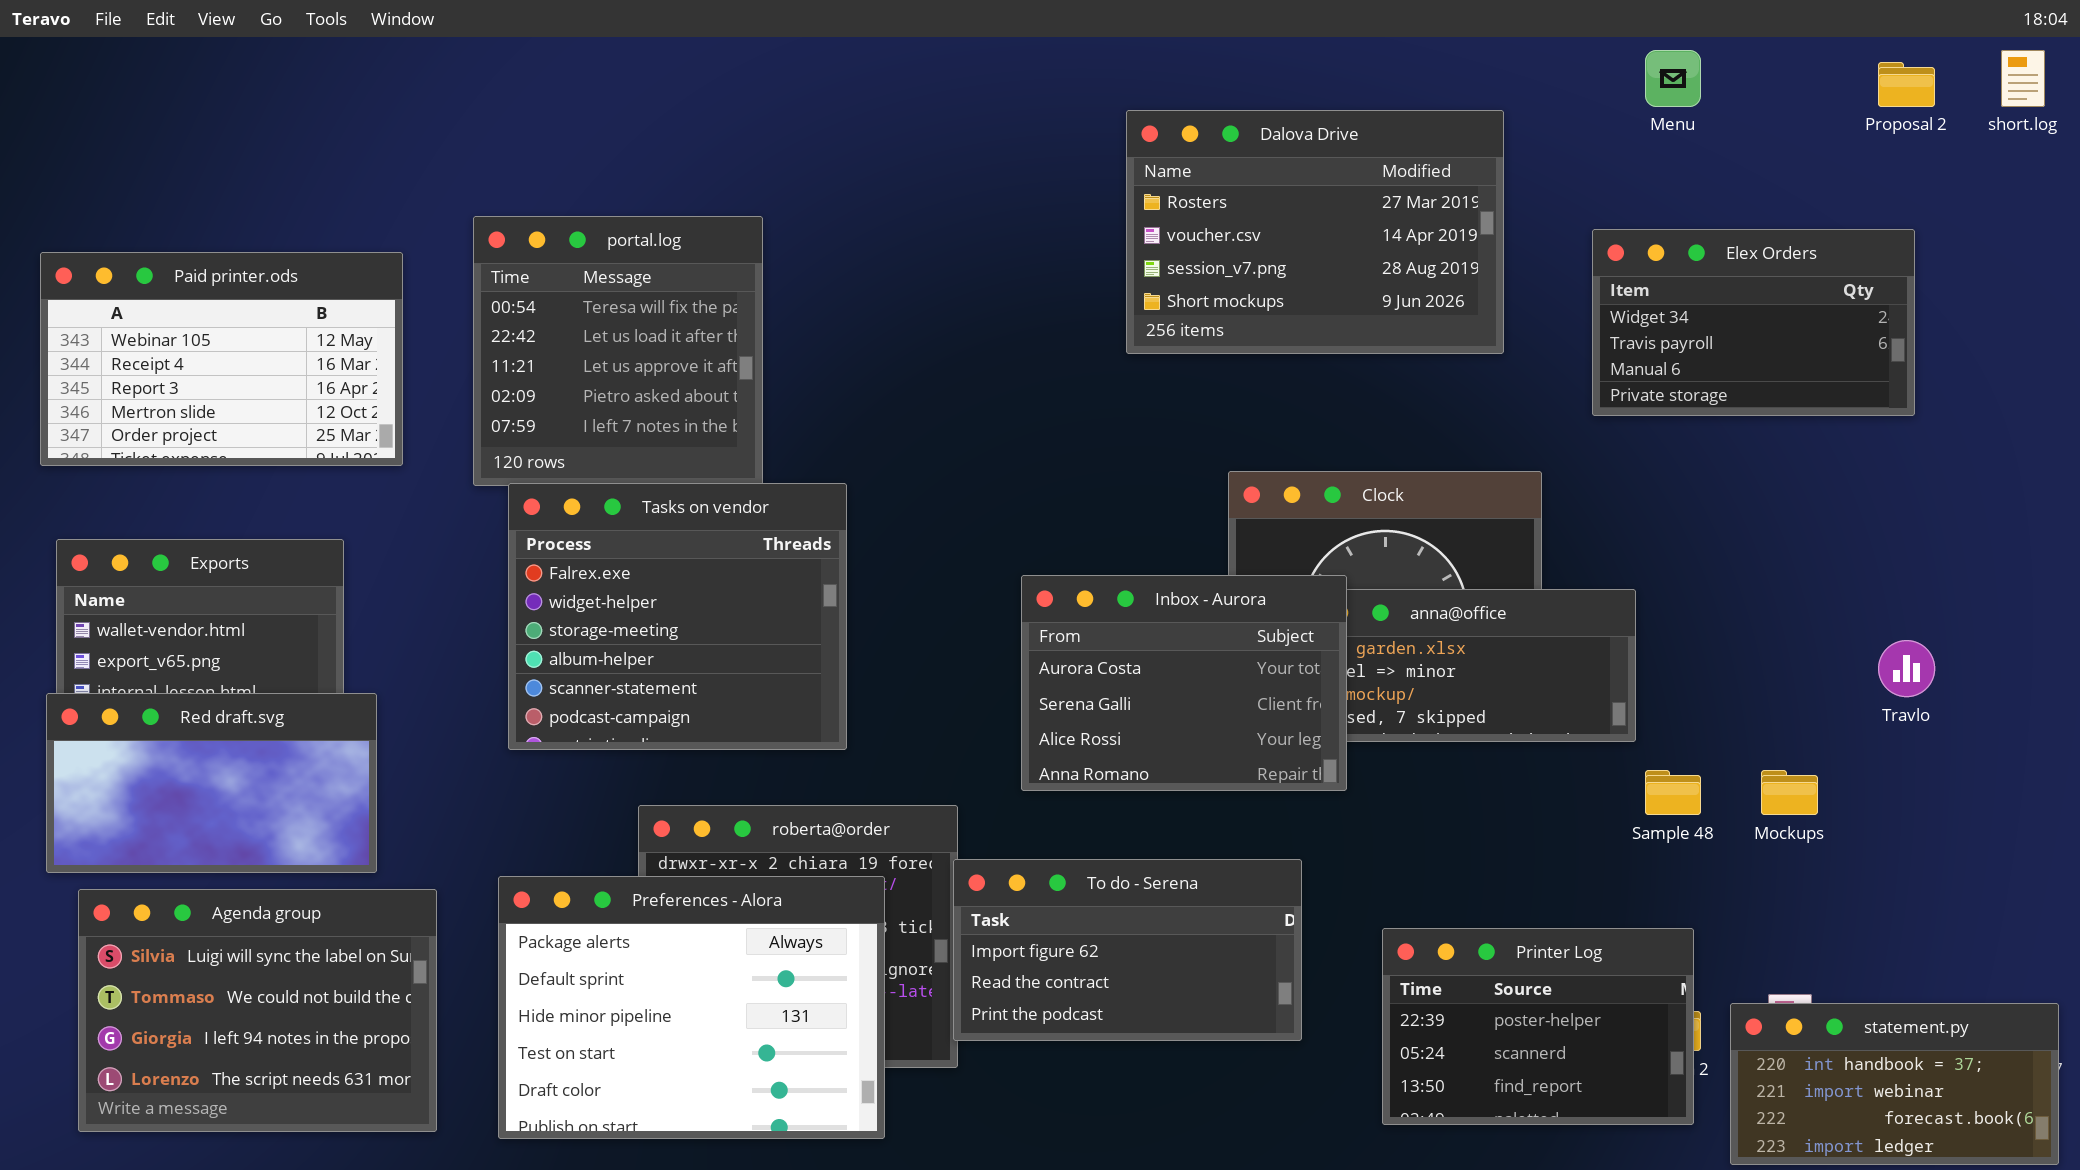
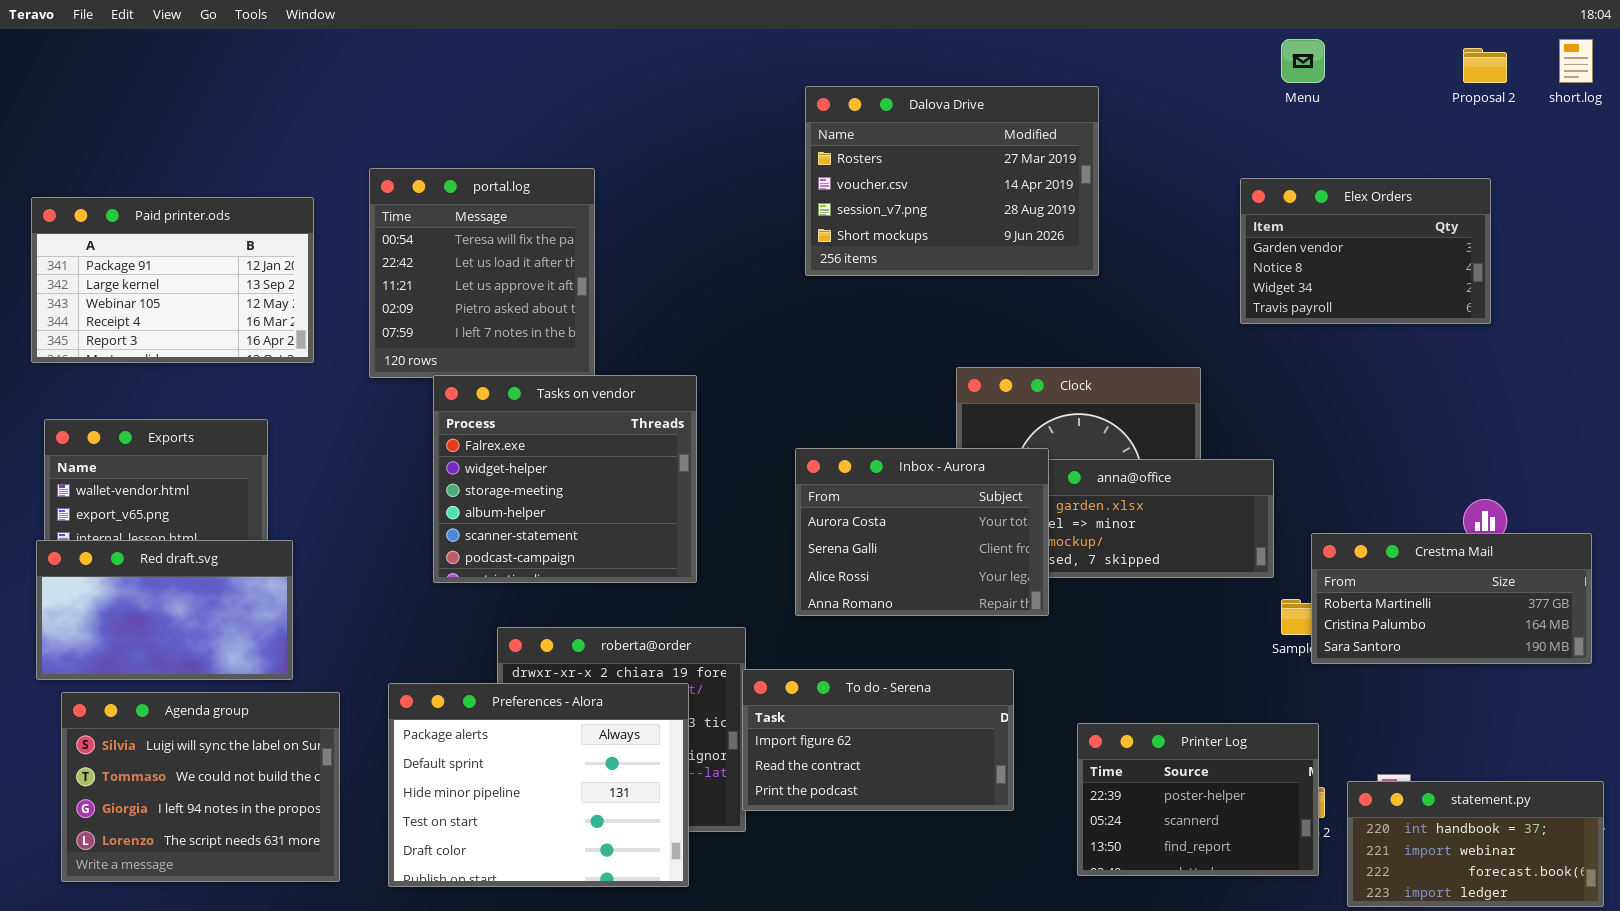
Dalova Drive: [1126,110,1504,354] -> [805,86,1099,276], moved
Elex Orders: [1592,229,1915,416] -> [1240,178,1491,324], scrolled up 2 rows
Paid printer.ods: [40,252,403,466] -> [31,197,314,363], scrolled up 2 rows
Tasks on vendor: [508,483,847,750] -> [433,375,697,583], moved
Crestma Mail: none -> [1311,533,1592,664], opened

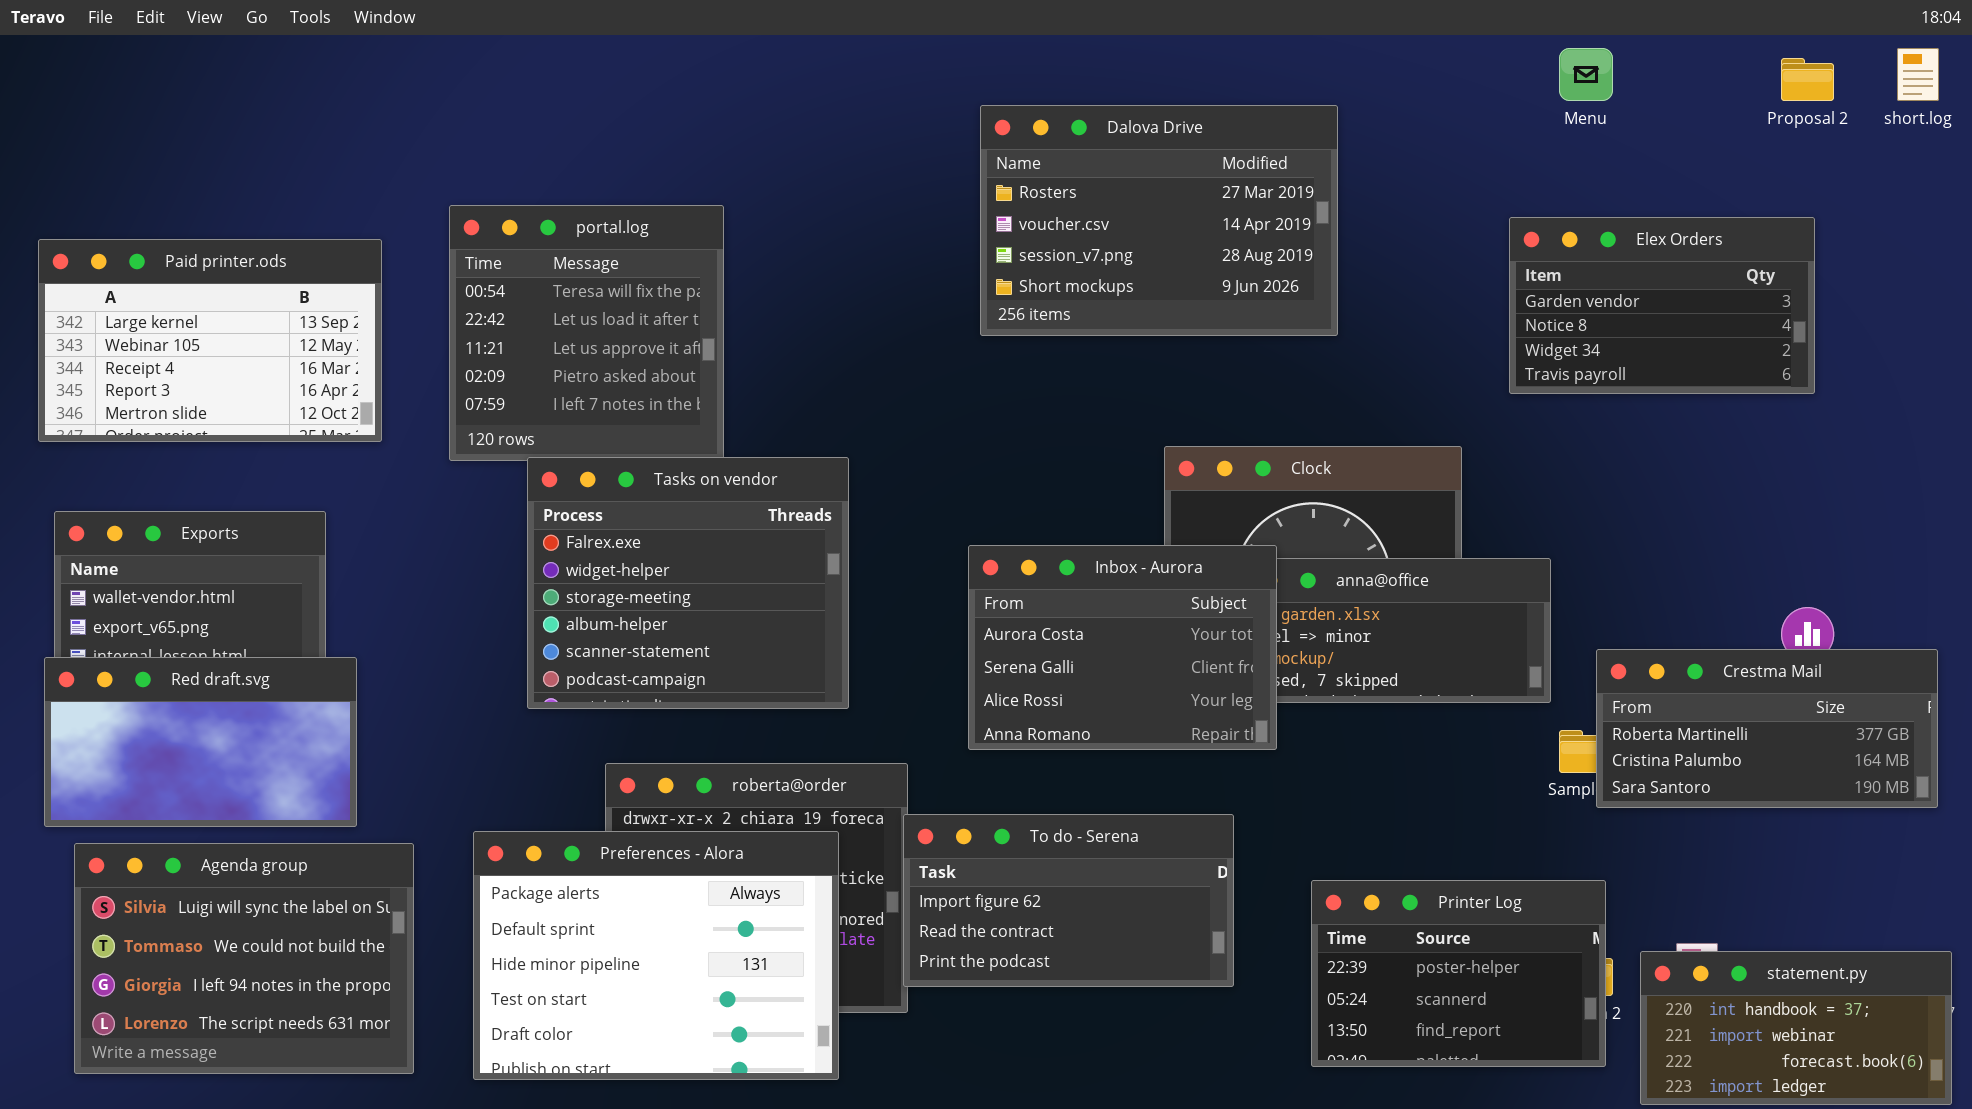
Paid printer.ods: [31,197,314,363] -> [38,239,382,442], scrolled down 1 row

